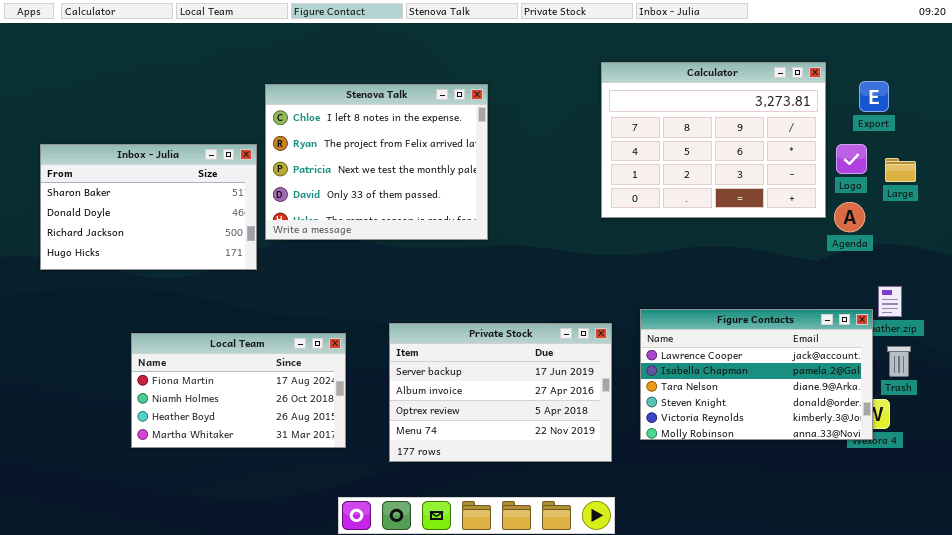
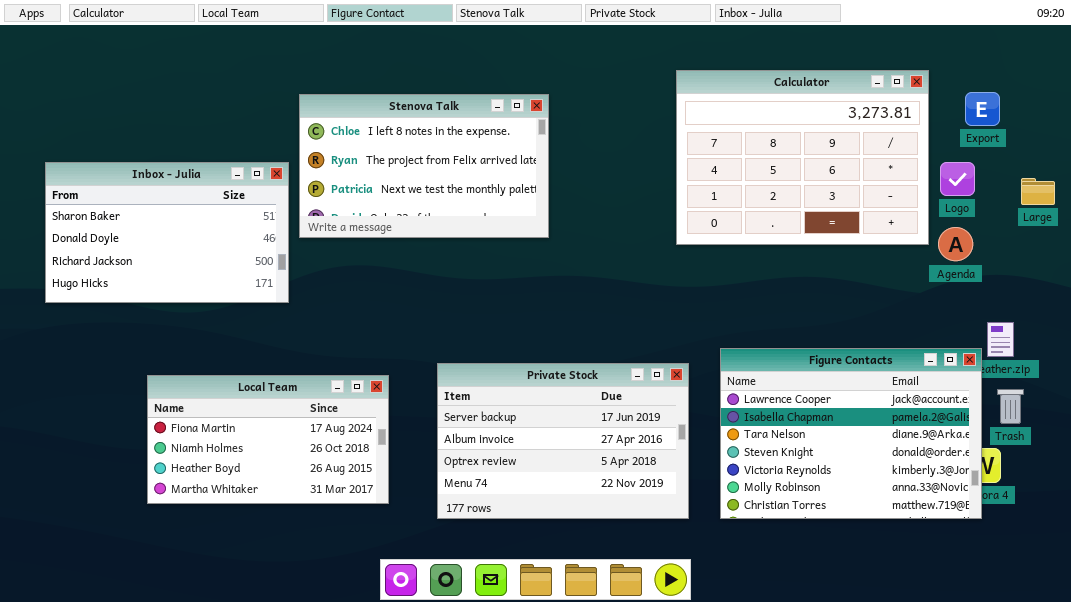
Stenova Talk: [265,84,488,240] -> [299,94,549,238], resized
Large: [885,158,916,182] -> [1021,178,1055,205], moved
Figure Contacts: [640,309,873,440] -> [720,348,982,519], resized

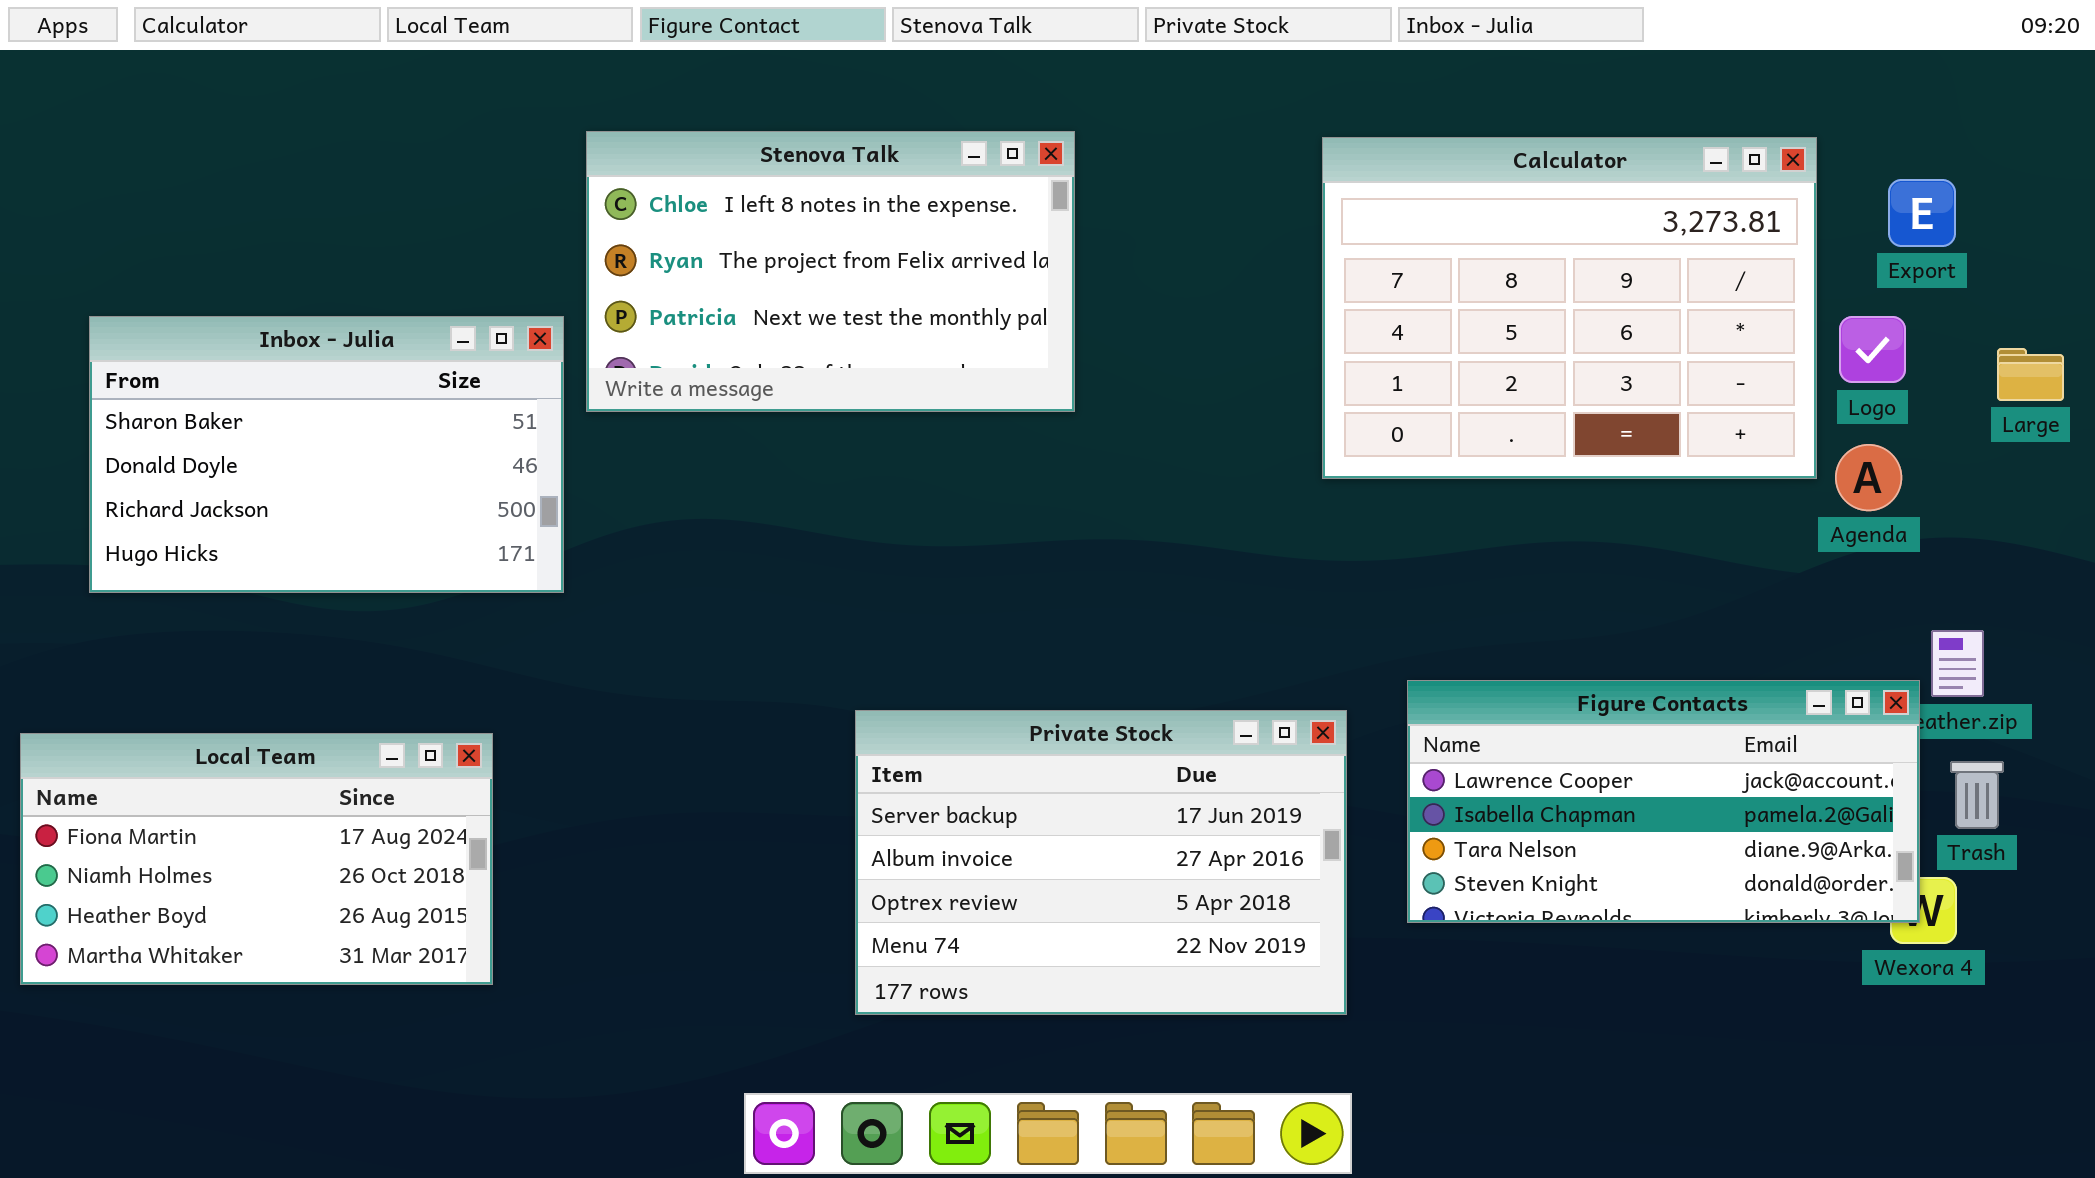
Stenova Talk: [299,94,549,238] -> [586,131,1075,412], moved
Figure Contacts: [720,348,982,519] -> [1407,680,1920,923], resized
Local Team: [147,375,389,504] -> [20,733,493,985], moved

